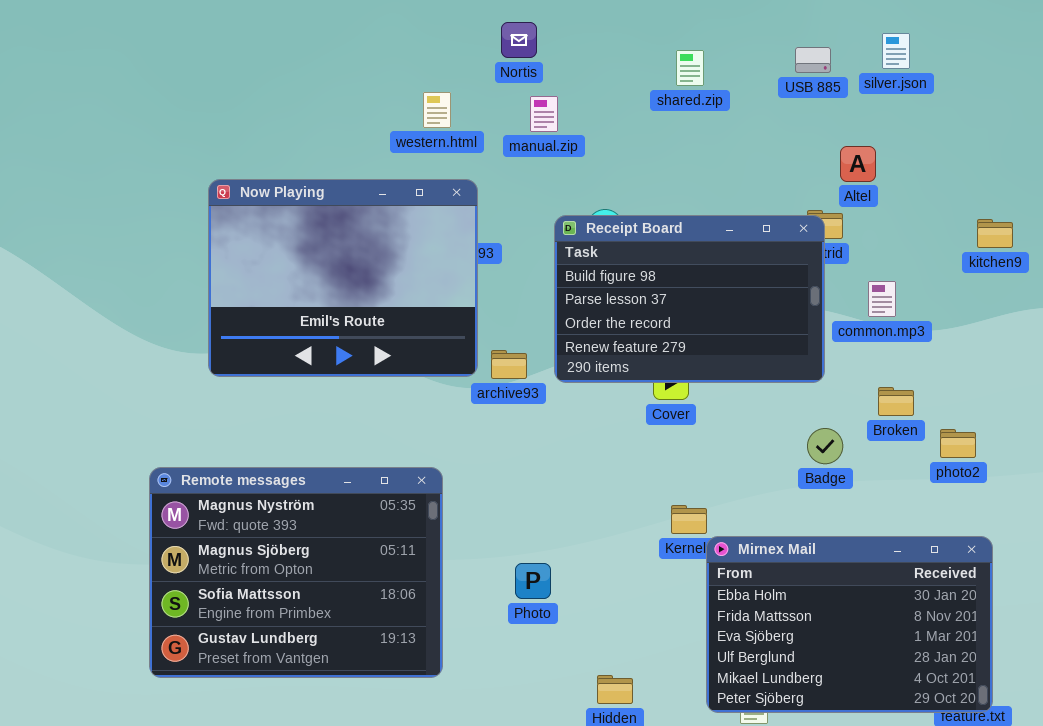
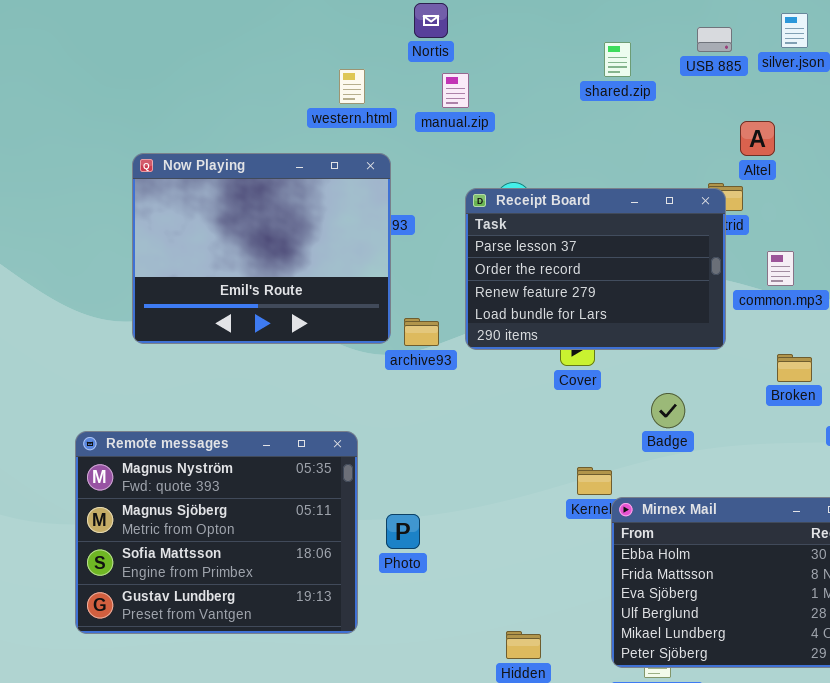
shared.zip: [676,50,704,86] -> [604,42,631,77], moved
Receipt Board: [554,215,825,383] -> [465,188,726,350], scrolled down 1 row
Badge: [807,428,843,464] -> [651,393,685,428], moved
Photo: [515,563,551,599] -> [386,514,420,549], moved

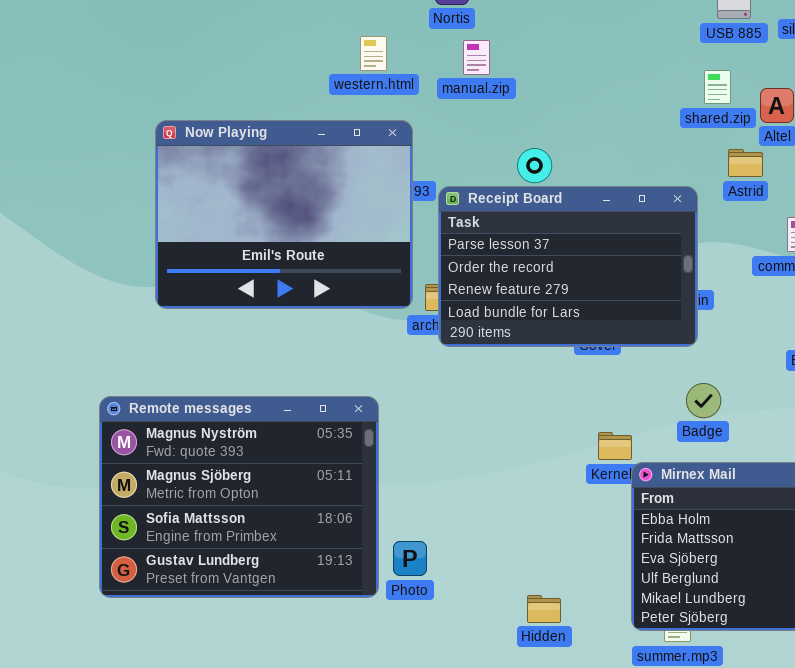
shared.zip: [604,42,631,77] -> [704,70,731,104], moved
Receipt Board: [465,188,726,350] -> [438,186,698,347], moved
Badge: [651,393,685,428] -> [686,383,721,418], moved
Photo: [386,514,420,549] -> [393,541,427,576], moved

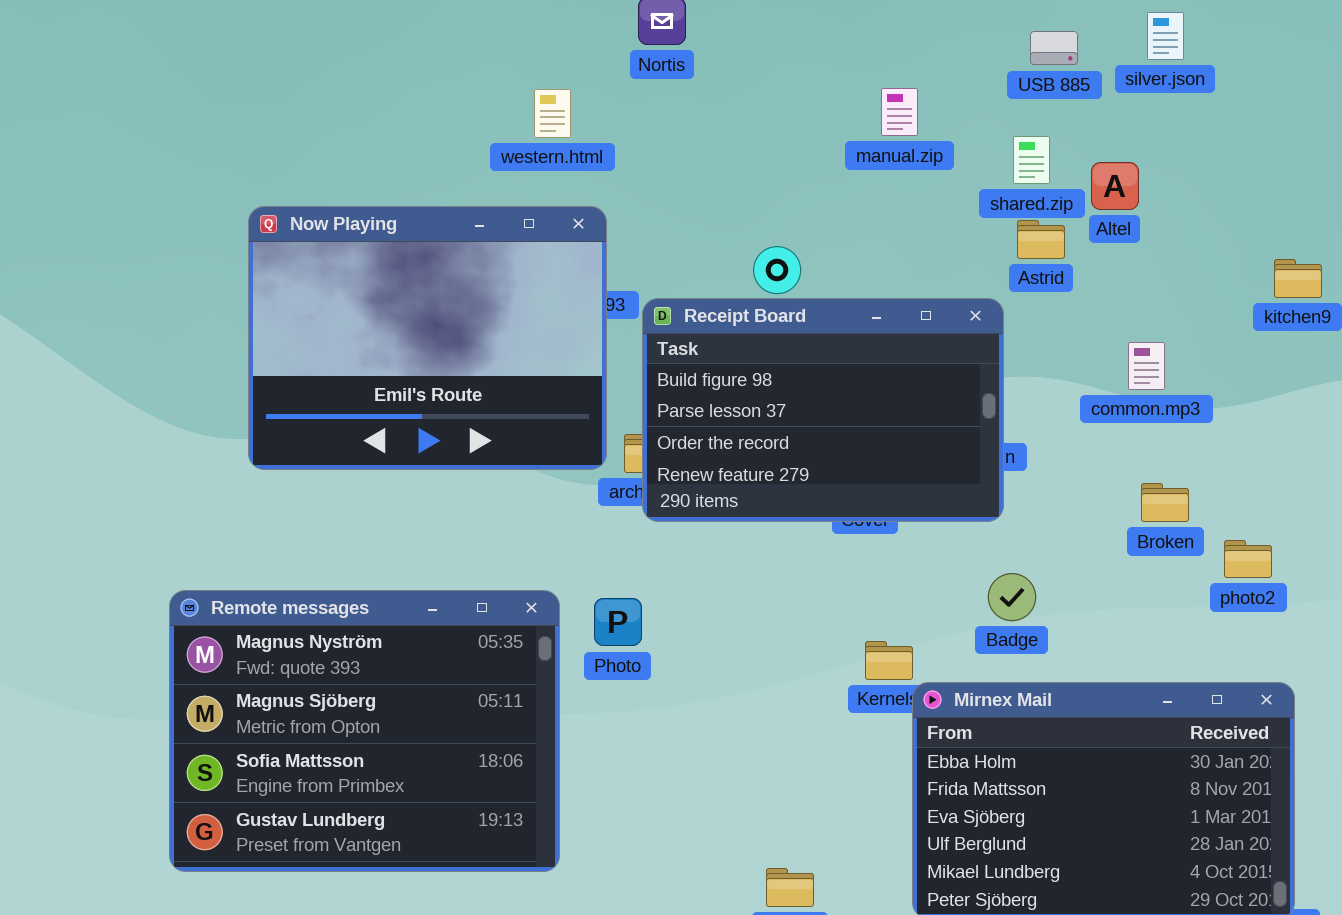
manual.zip: [463,40,490,75] -> [881,88,918,136], moved
Astrid: [728,149,763,177] -> [1017,220,1065,259], moved
Receipt Board: [438,186,698,347] -> [642,298,1004,522], scrolled up 1 row
Photo: [393,541,427,576] -> [594,598,642,646], moved

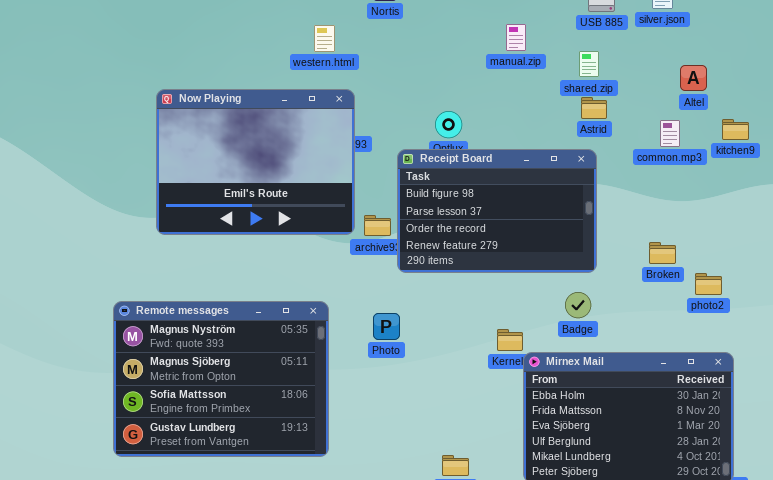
Altel: [1091,162,1139,210] -> [680,65,707,91], moved
Receipt Board: [642,298,1004,522] -> [397,149,597,273], moved
common.mp3: [1128,342,1165,390] -> [660,120,680,147], moved
Photo: [594,598,642,646] -> [373,313,400,340], moved

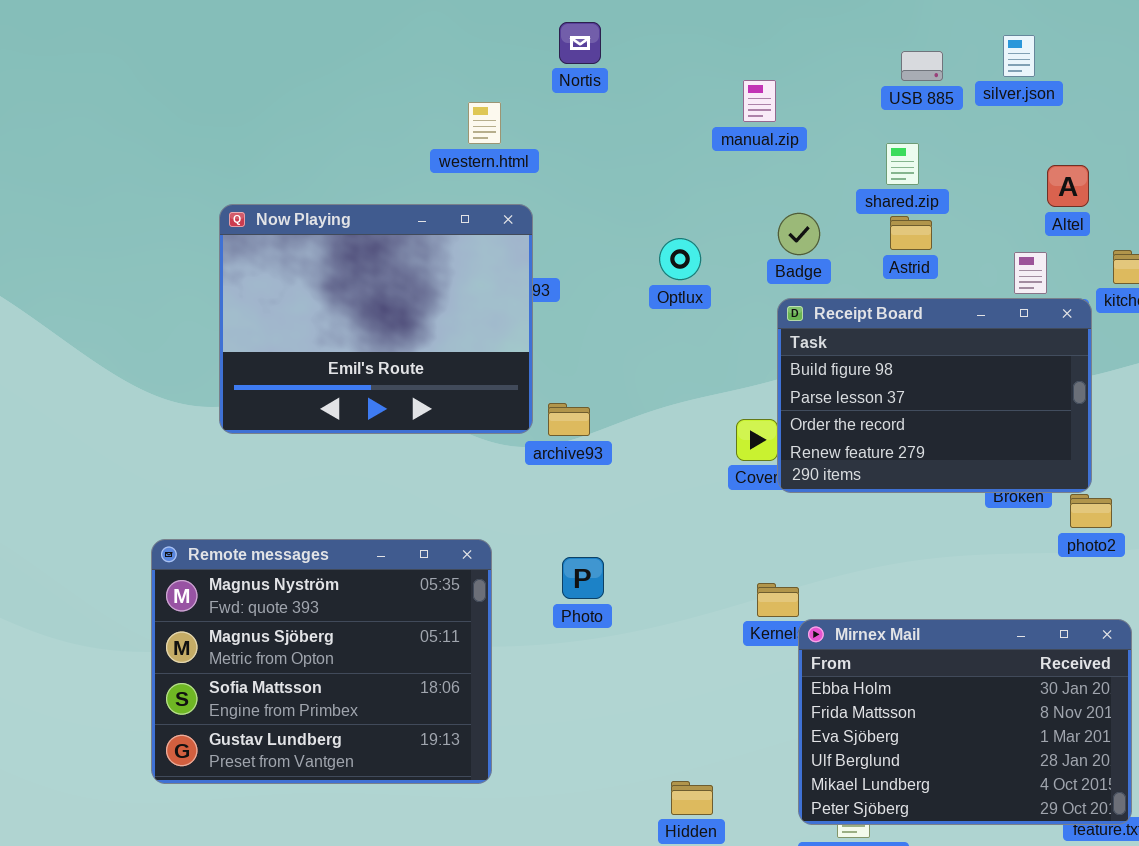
manual.zip: [506,24,526,51] -> [743,80,776,122], moved
Receipt Board: [397,149,597,273] -> [777,298,1092,493], moved
Badge: [565,292,591,318] -> [778,213,820,255], moved

